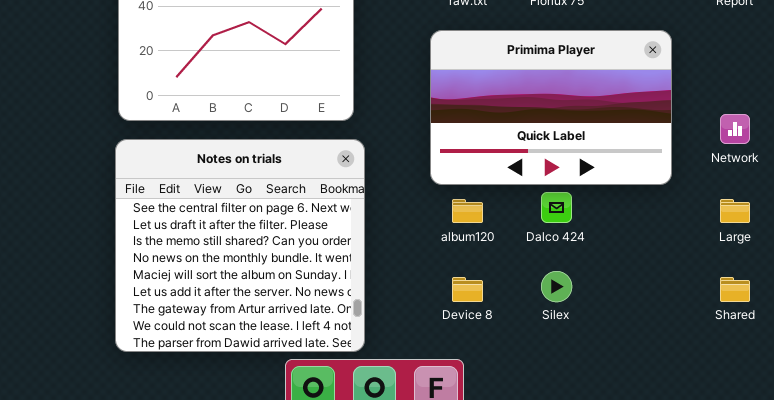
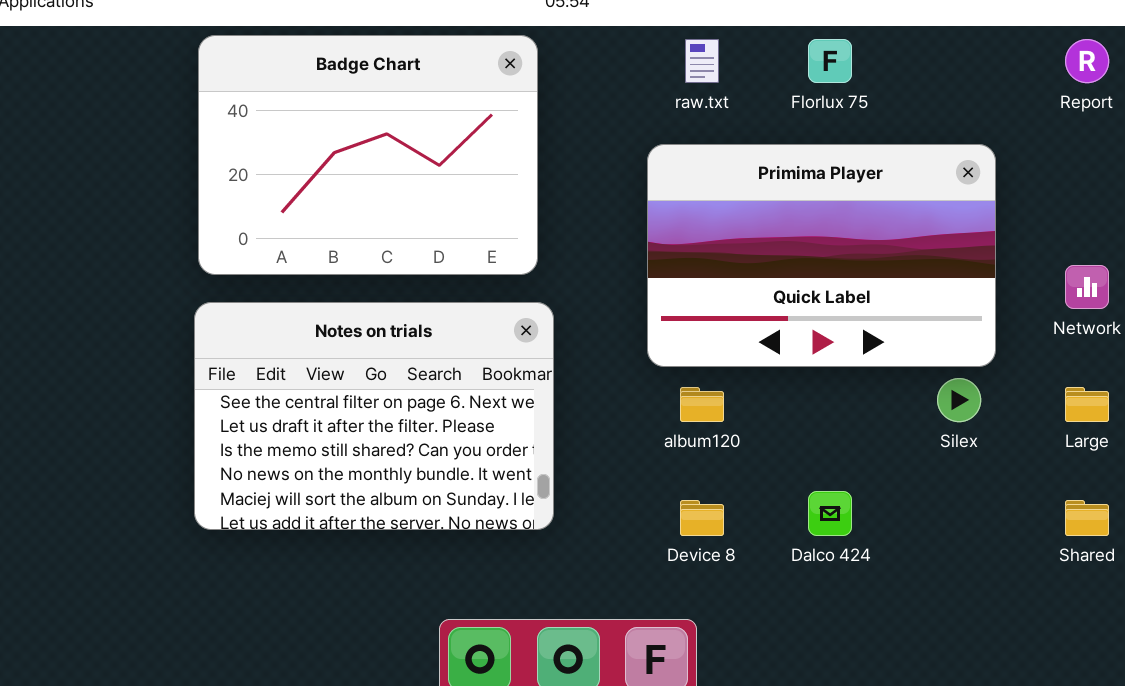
Notes on trials: [115,139,365,352] -> [194,302,554,530], resized
Dalco 424: [541,192,572,223] -> [808,491,852,536], moved
Silex: [541,271,572,302] -> [937,378,981,422], moved

